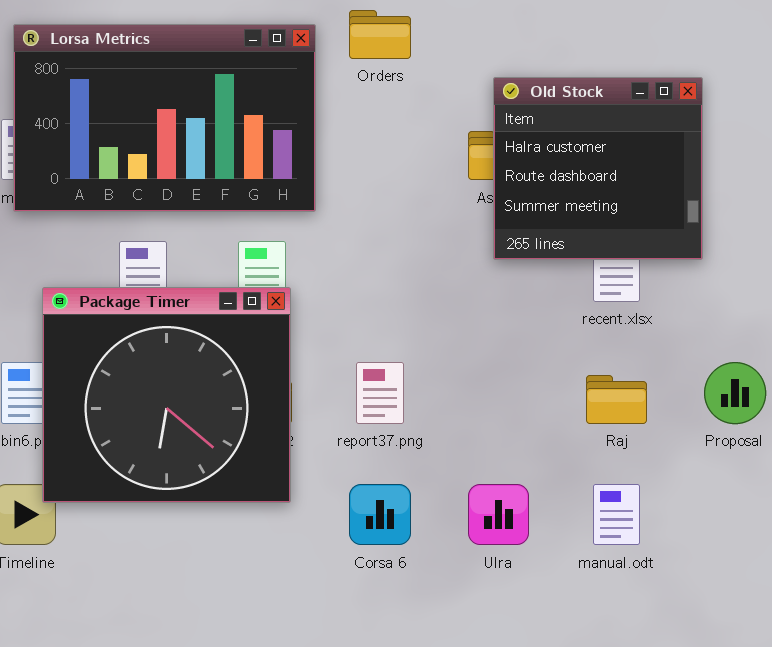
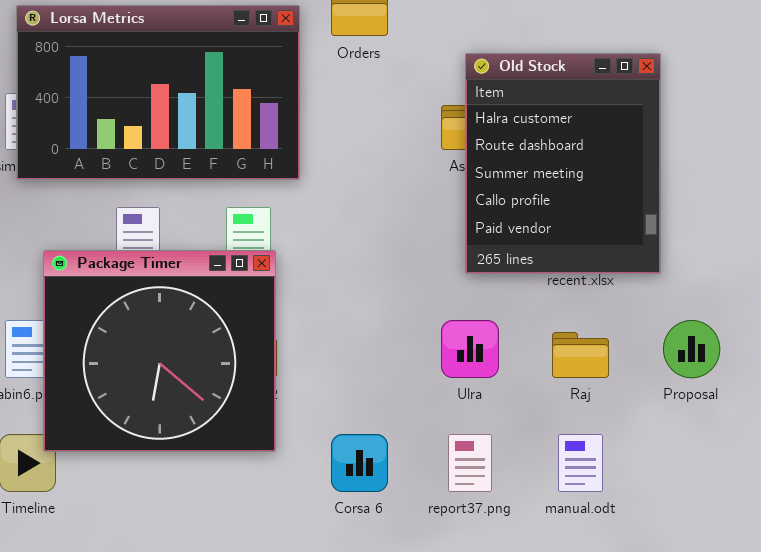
Old Stock: [493,77,703,260] -> [465,53,661,274], resized
report37.png: [356,362,404,424] -> [448,434,492,492], moved
Ulra: [468,484,529,545] -> [441,320,499,378], moved

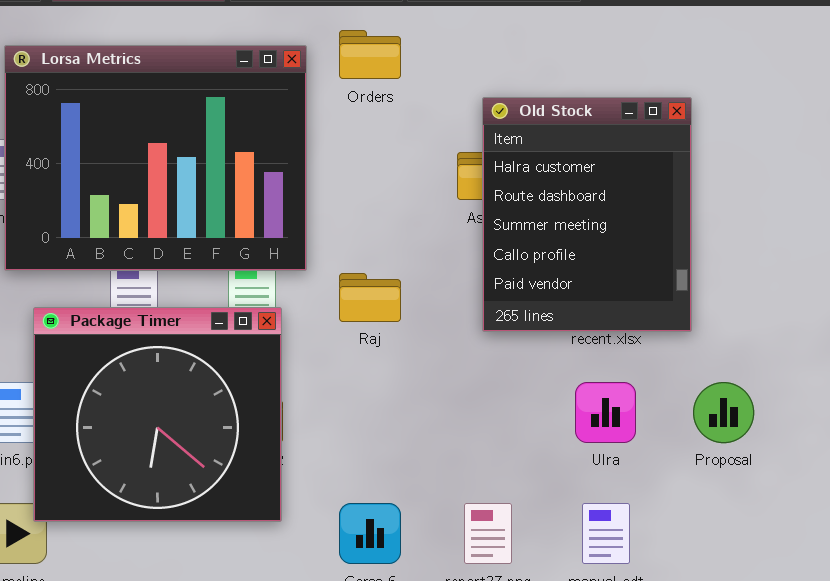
Lorsa Metrics: [16,5,300,180] -> [4,45,307,271], resized
Ulra: [441,320,499,378] -> [575,382,636,443], moved
Raj: [552,332,609,378] -> [339,273,401,322], moved

